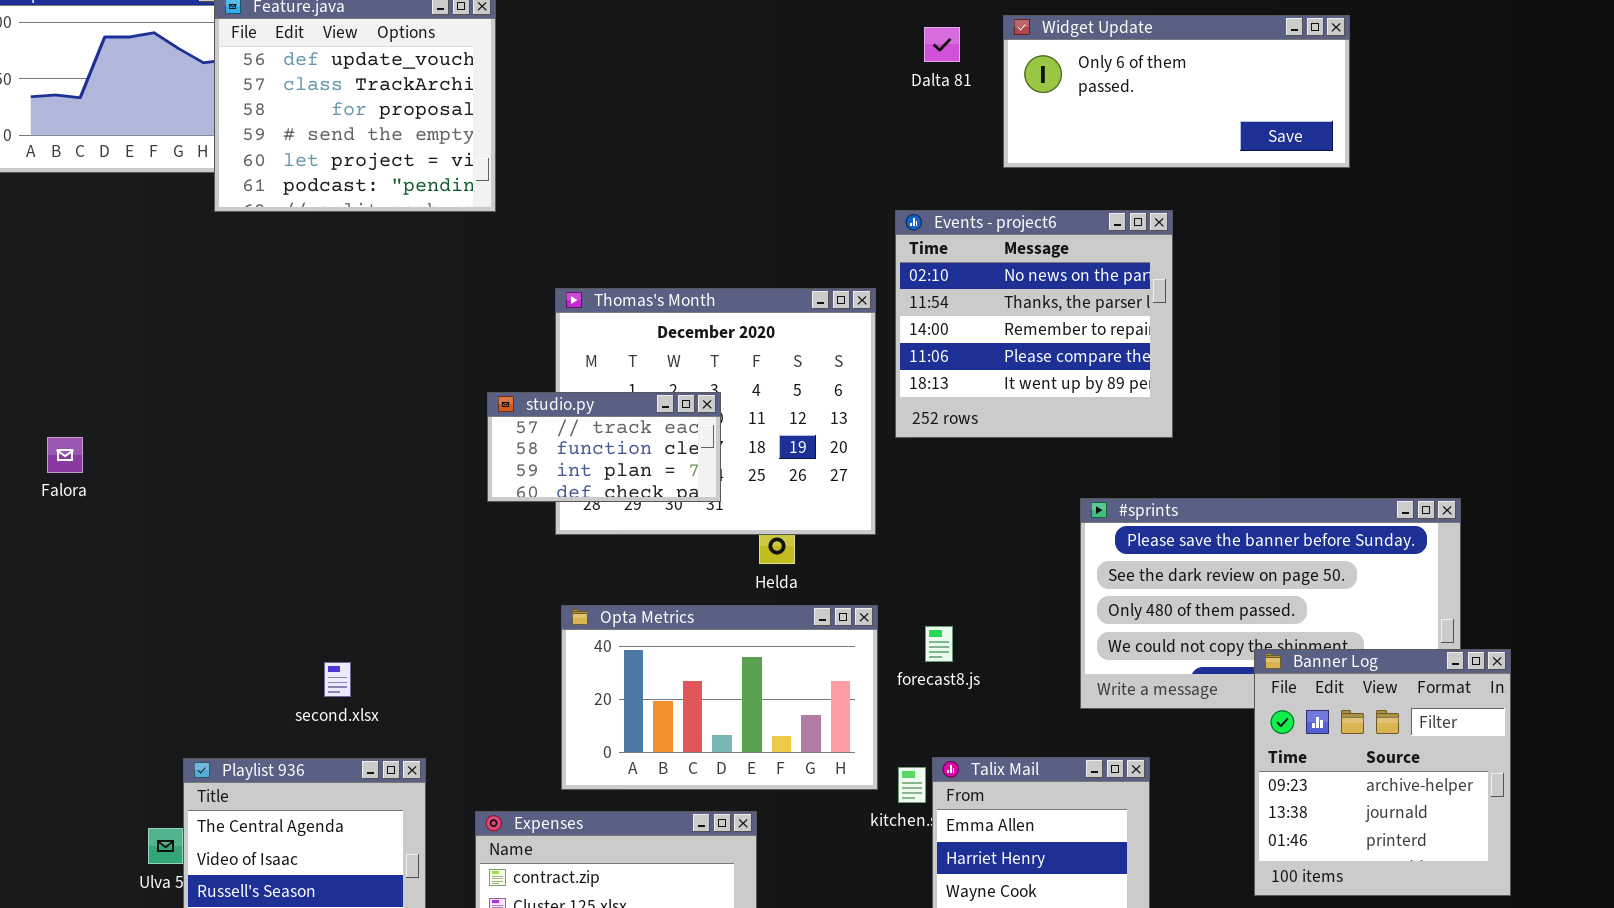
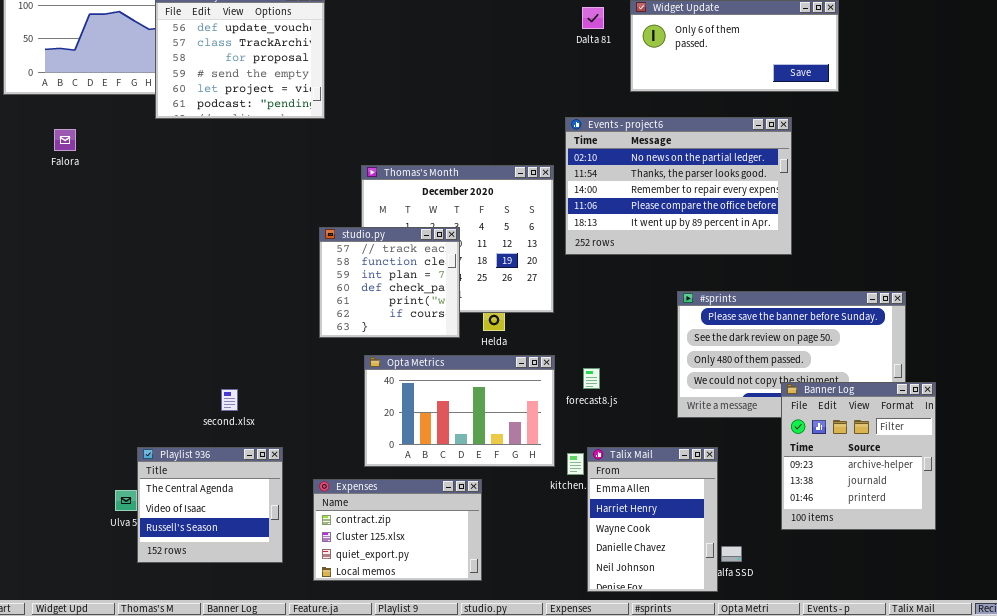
Events - project6: [895,210,1173,438] -> [565,117,792,255], resized
studio.py: [487,392,721,502] -> [319,227,460,338], resized
Falora: [47,437,83,473] -> [54,129,76,151], moved

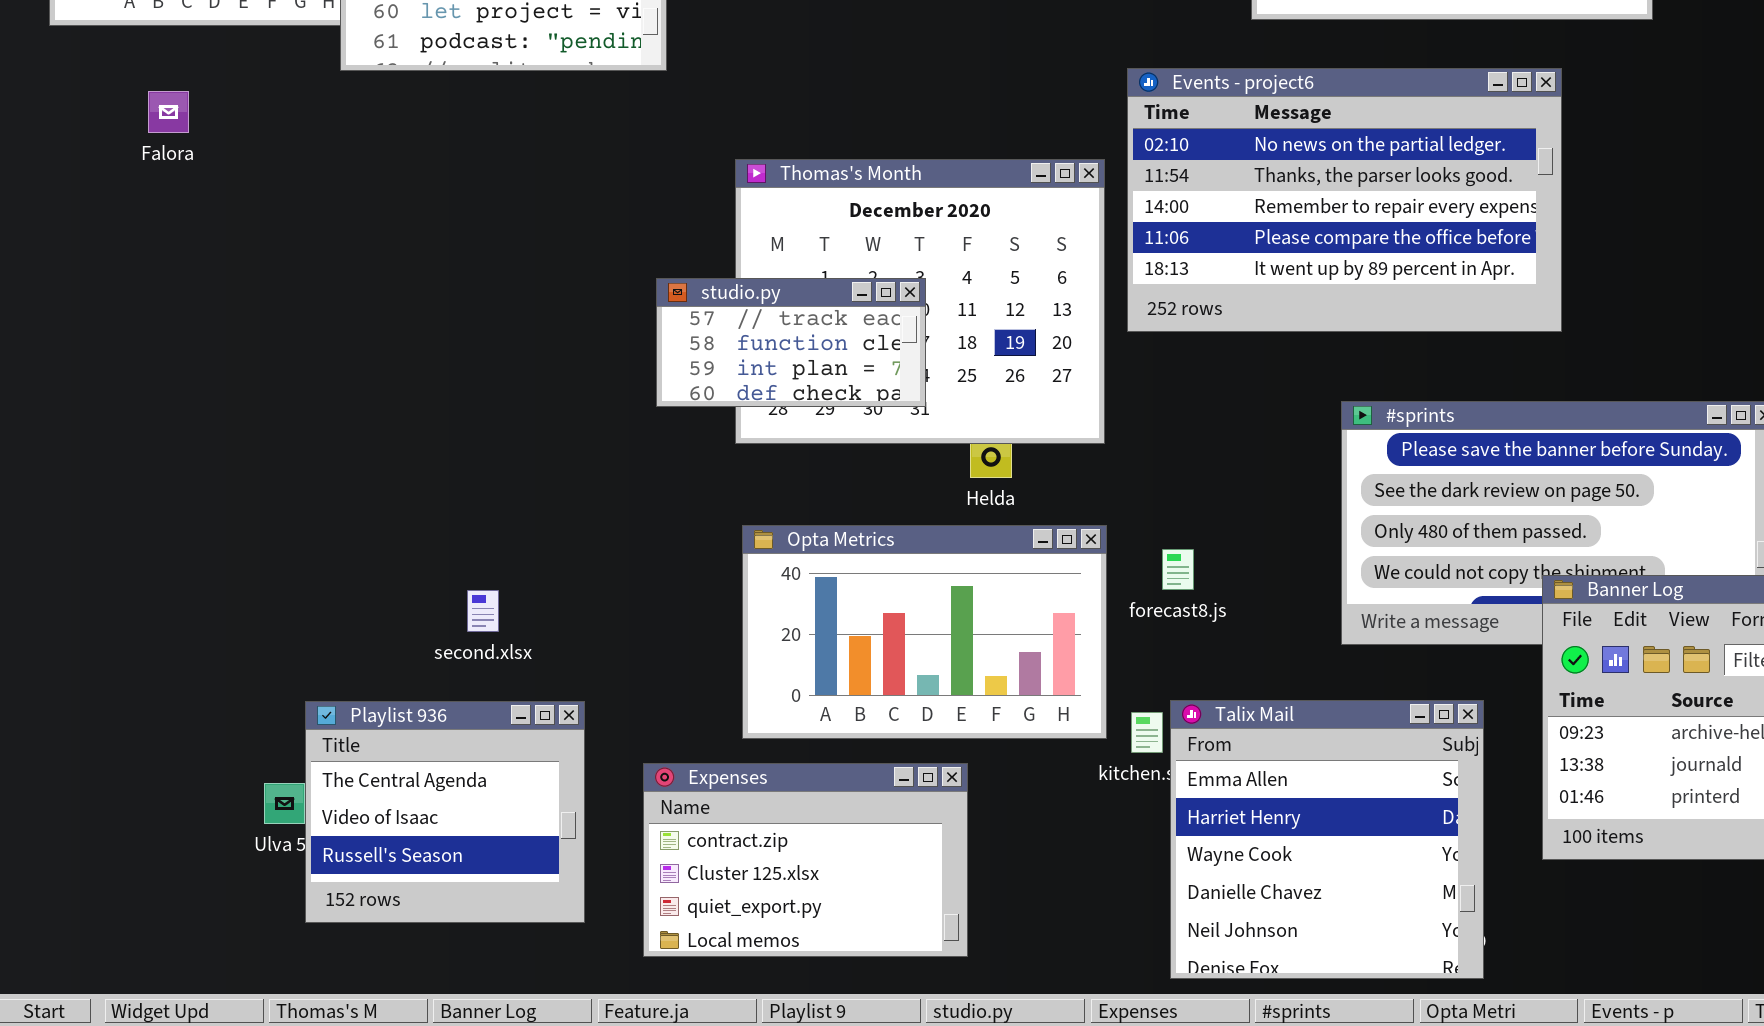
studio.py: [319,227,460,338] -> [656,278,926,407], resized
Talix Mail: [587,447,718,592] -> [1170,700,1484,979], resized

